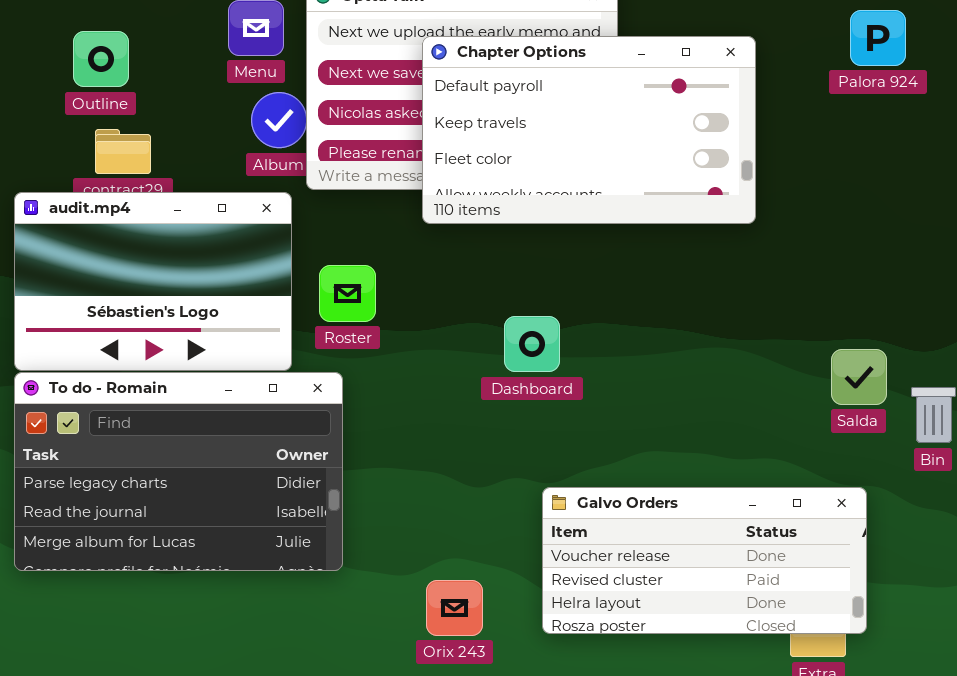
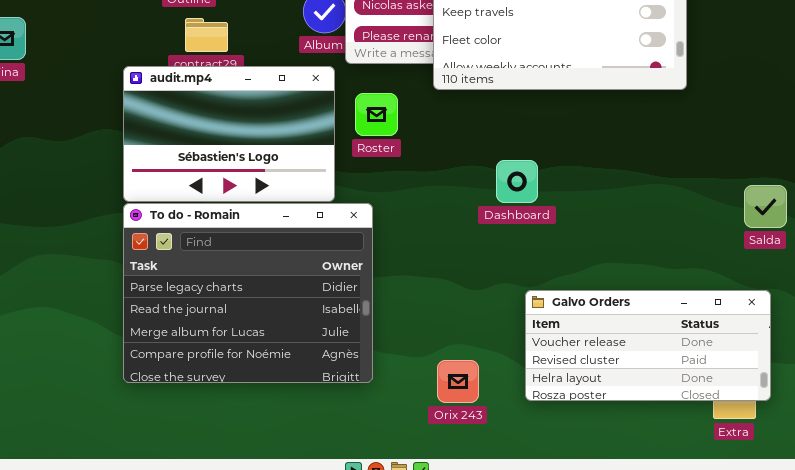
Roster: [319,265,376,322] -> [355,93,398,136], moved
To do - Romain: [14,372,343,571] -> [123,203,373,383], resized

